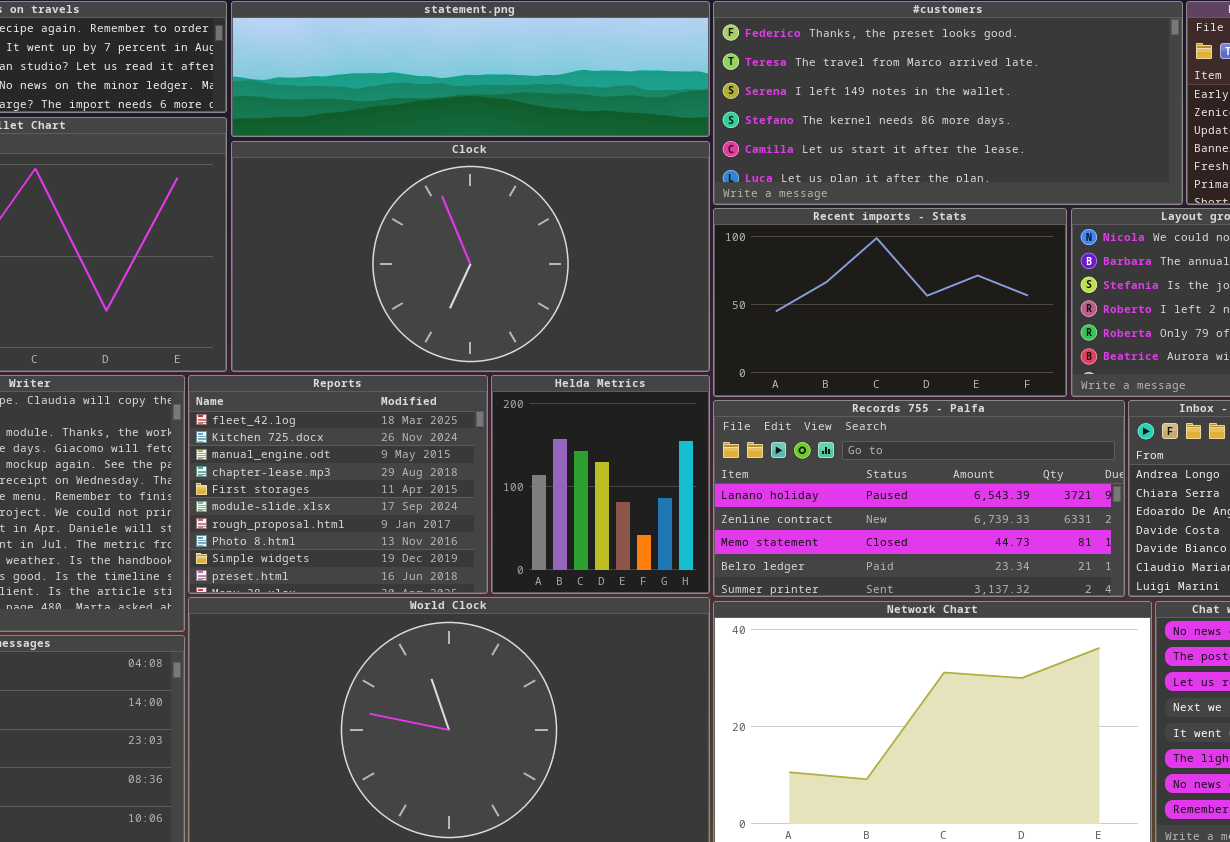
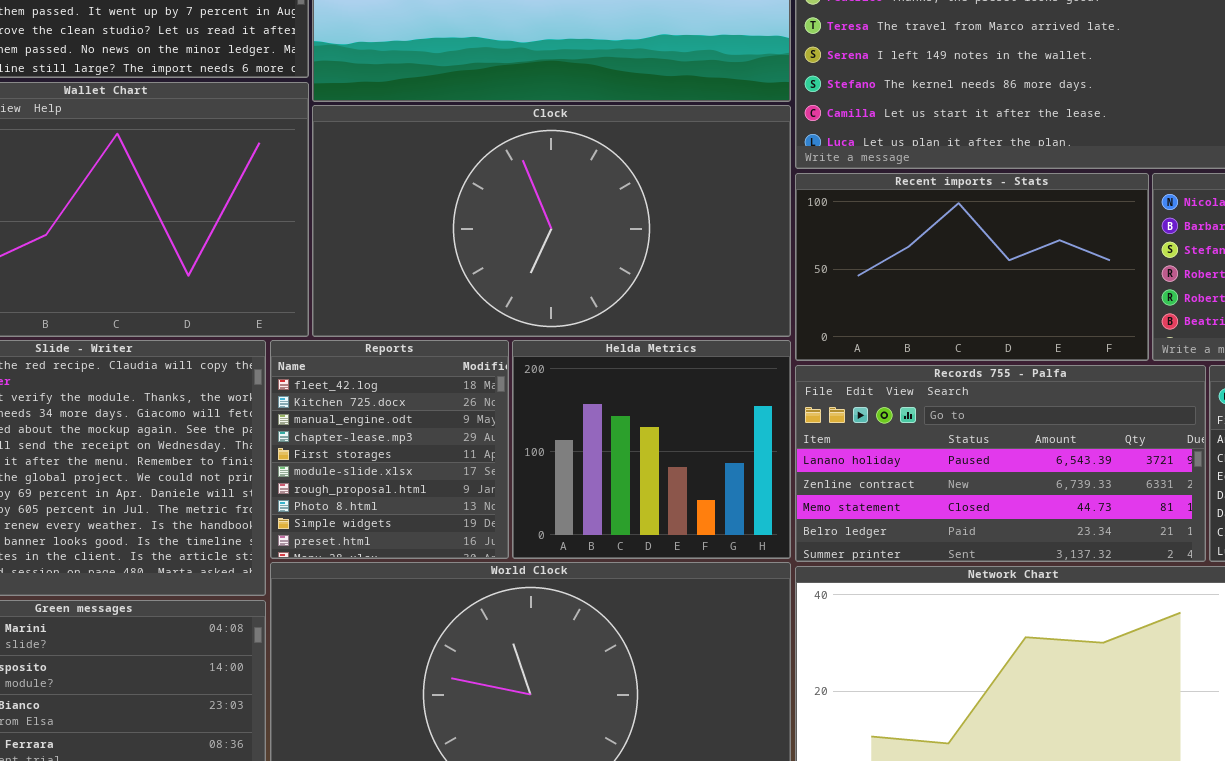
Reports: [188,375,488,594] -> [270,340,509,559], resized
Helda Metrics: [491,375,710,594] -> [512,340,791,559], resized

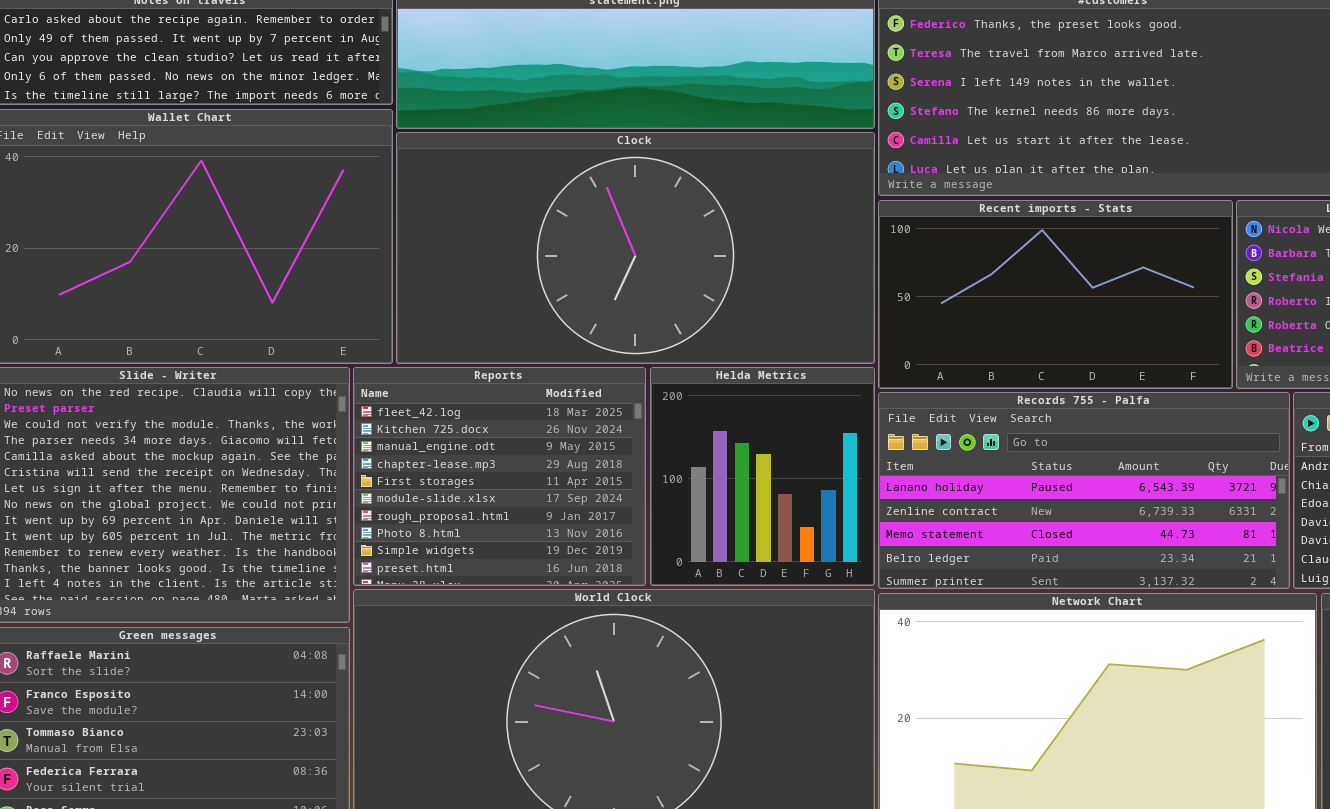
Reports: [270,340,509,559] -> [353,367,646,586], resized
Helda Metrics: [512,340,791,559] -> [650,367,875,586], resized

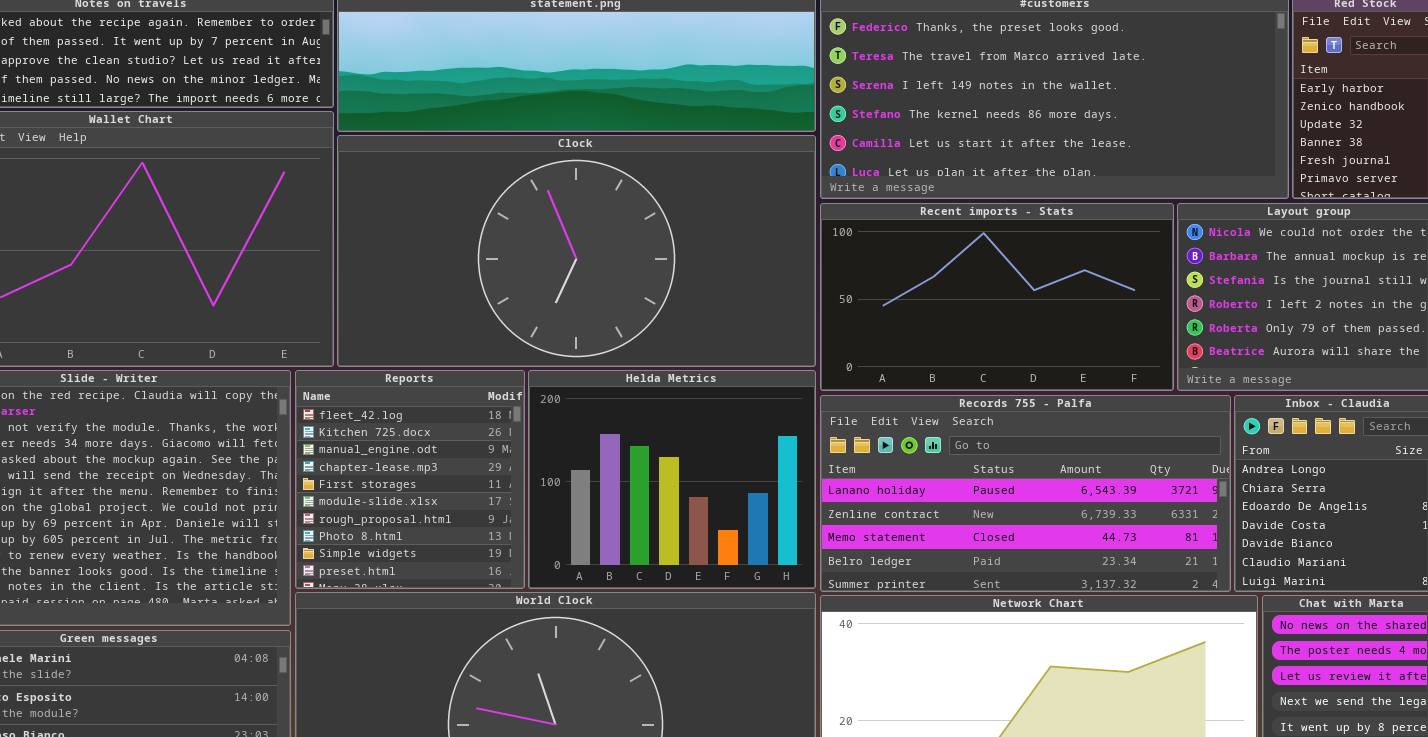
Reports: [353,367,646,586] -> [295,370,525,589], resized
Helda Metrics: [650,367,875,586] -> [528,370,816,589], resized

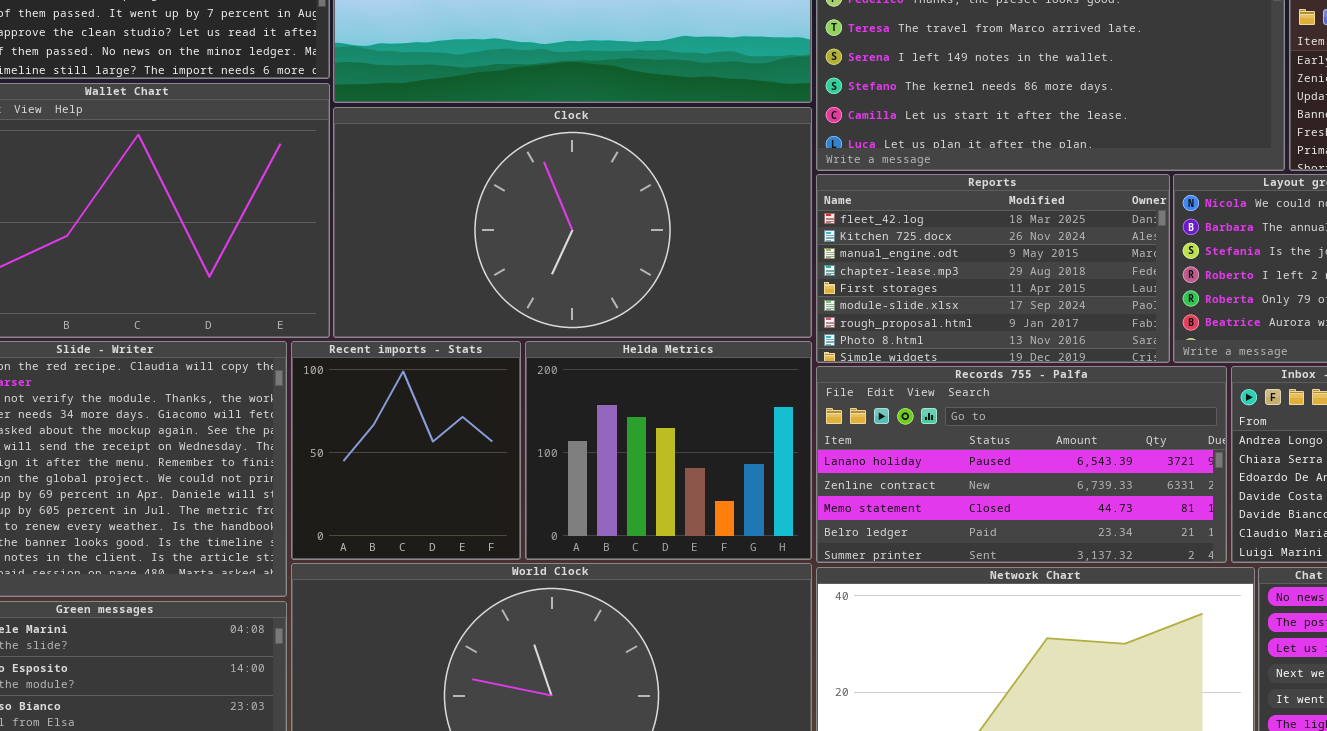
Recent imports - Stats: [820,203,1174,391] -> [291,341,521,560], moved, resized
Reports: [295,370,525,589] -> [816,174,1170,363], moved, resized

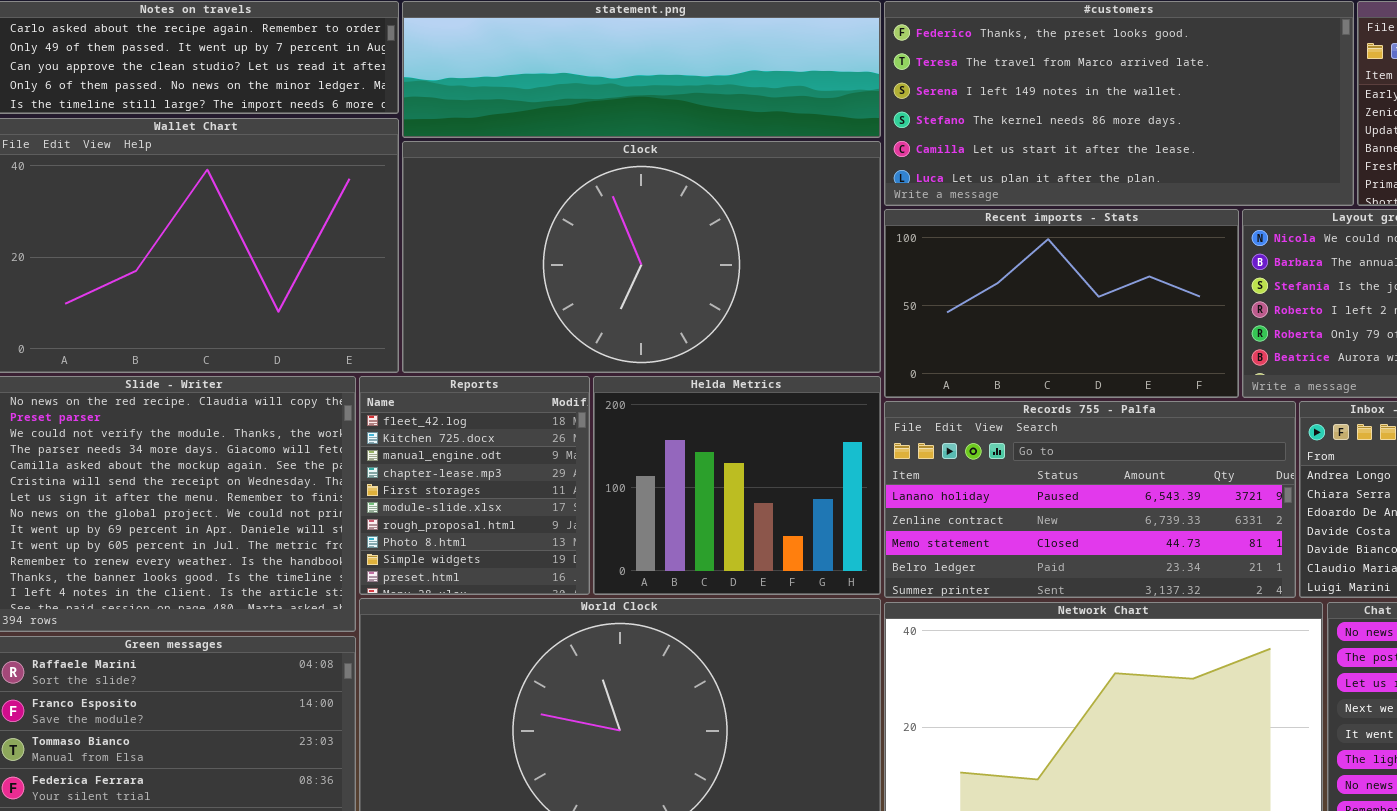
Reports: [816,174,1170,363] -> [359,376,590,595], moved, resized
Recent imports - Stats: [291,341,521,560] -> [884,209,1239,398], moved, resized

